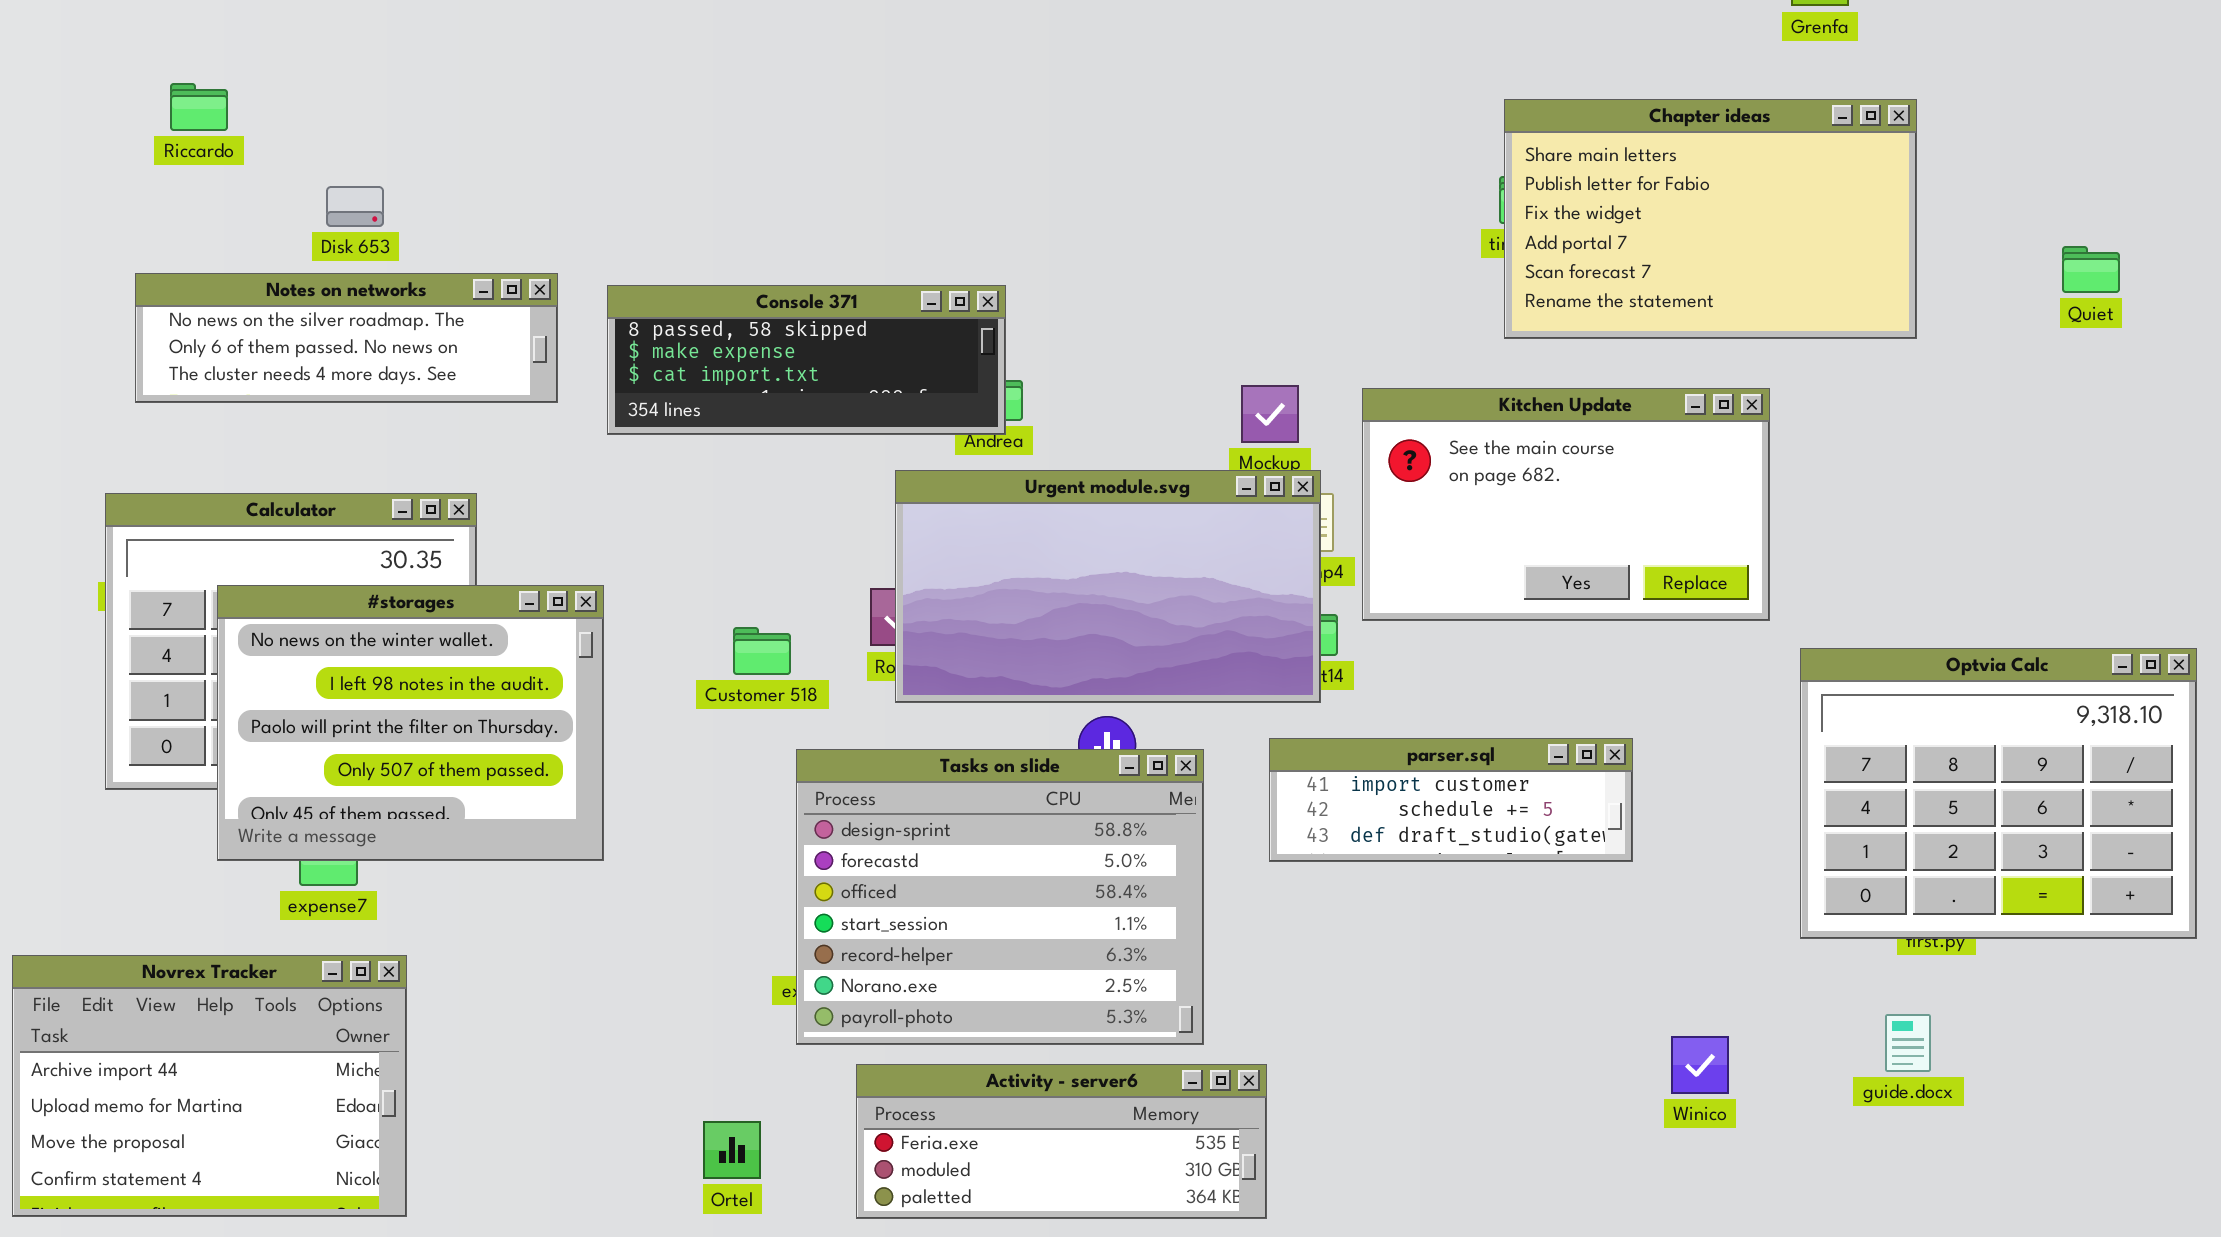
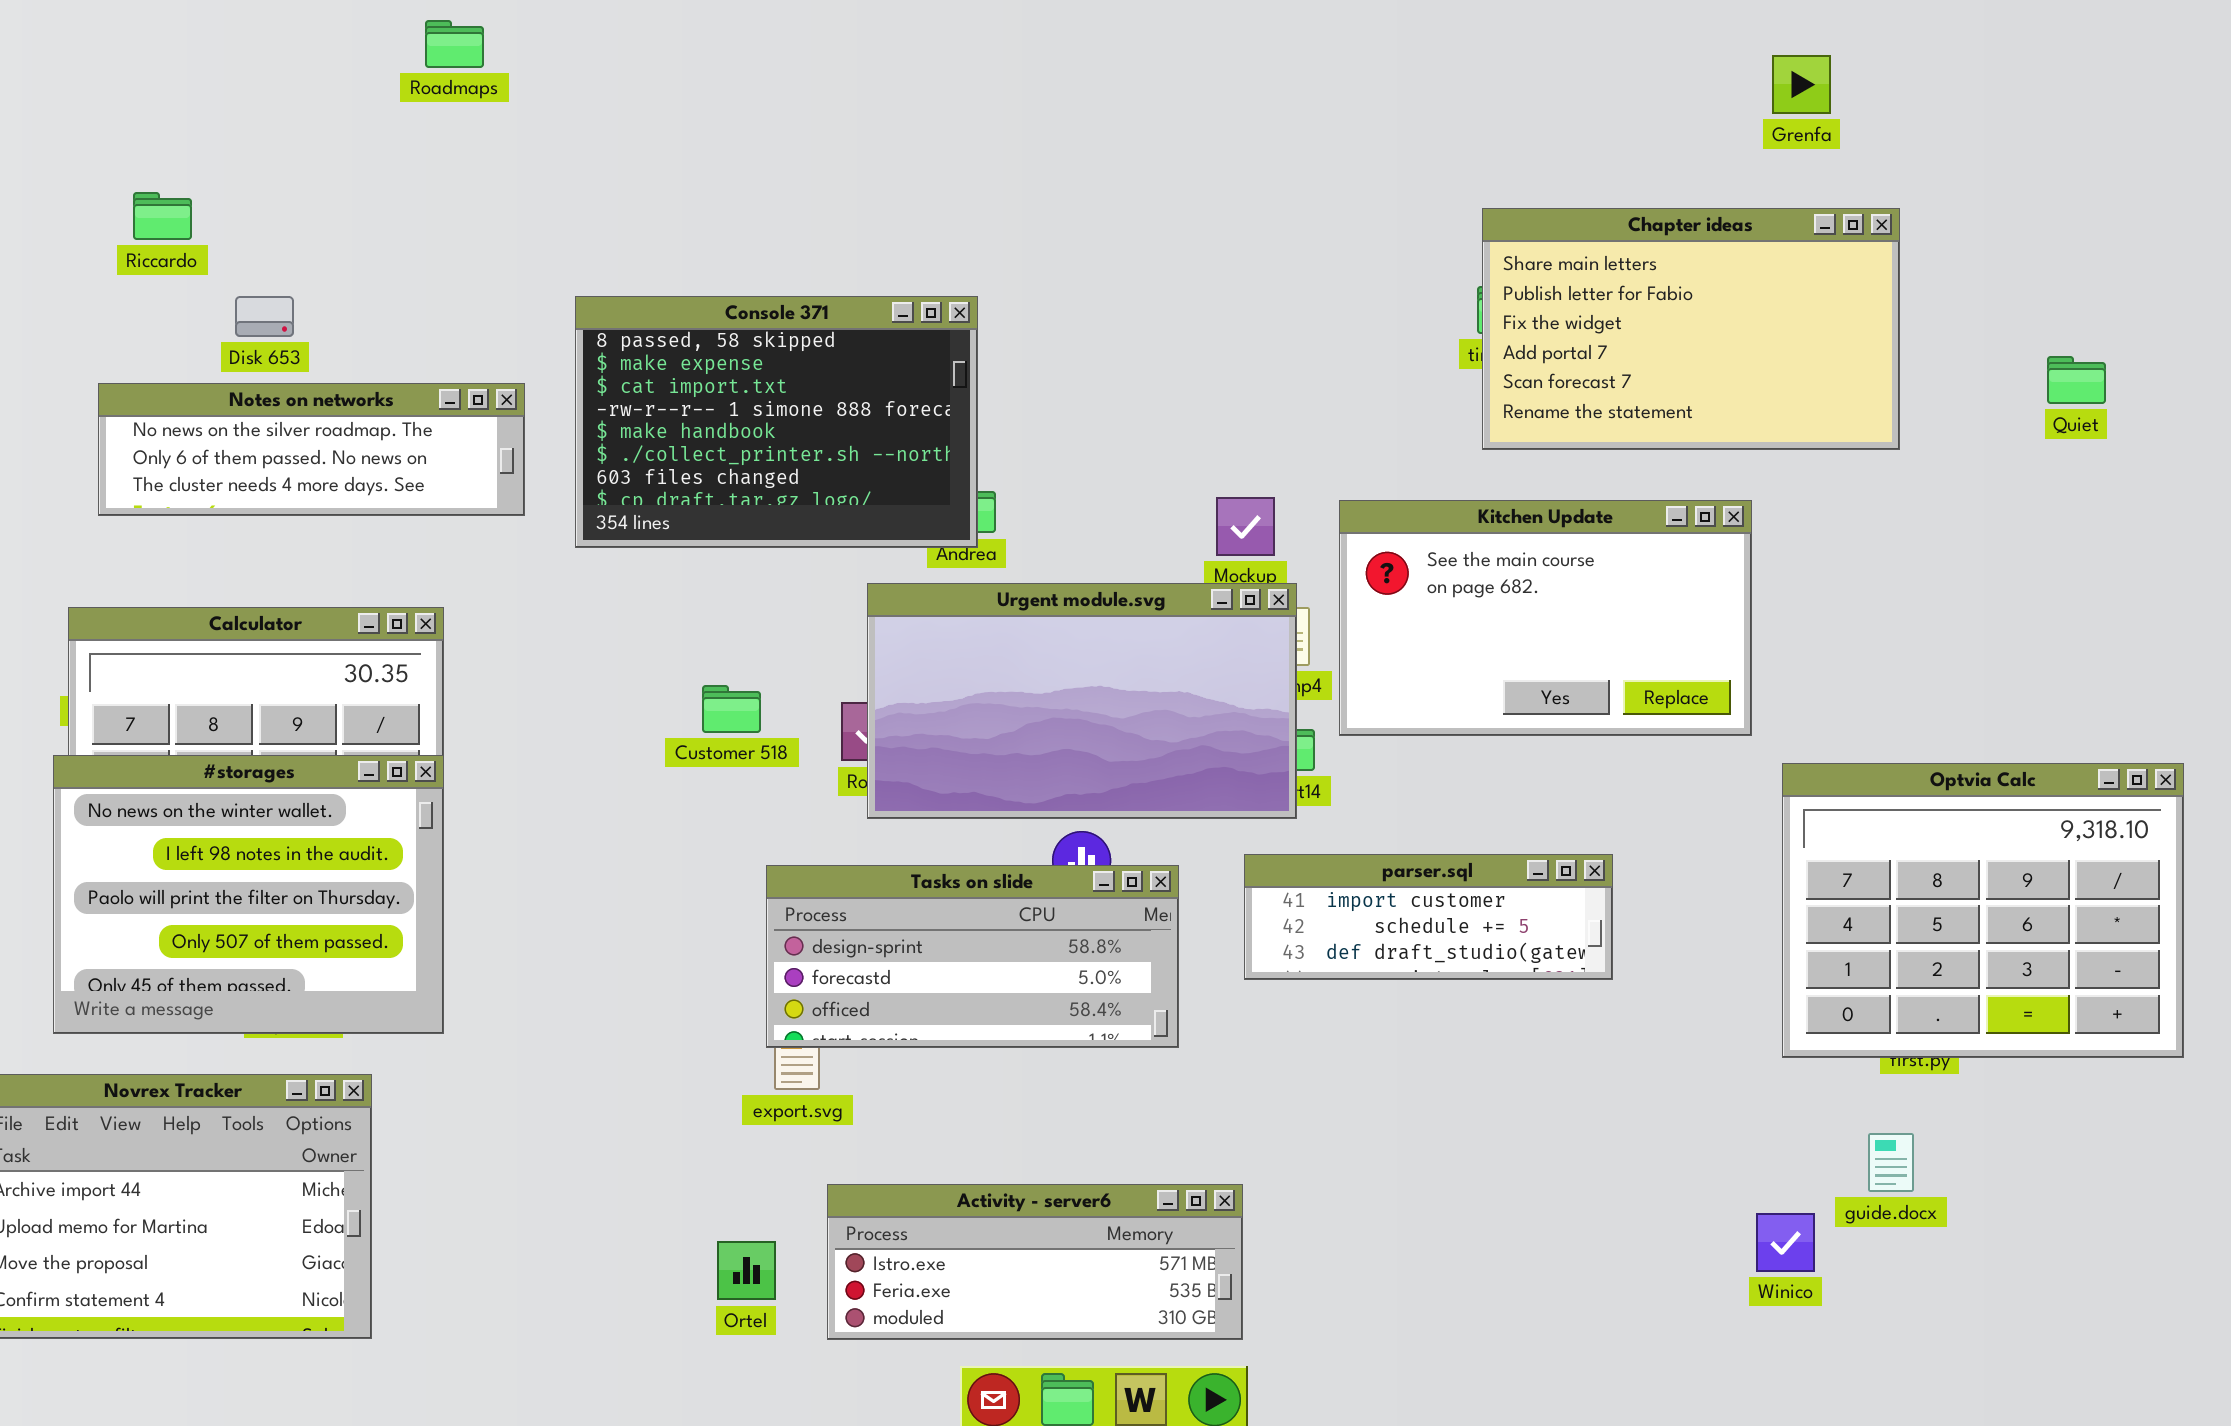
Disk 653: [326,186,384,227] -> [235,296,294,337], moved
Console 371: [607,285,1006,435] -> [575,296,978,548], resized
#storages: [217,585,604,861] -> [53,755,444,1034], moved
Customer 518: [733,627,791,675] -> [702,685,761,733], moved
Tasks on slide: [796,749,1204,1045] -> [766,865,1179,1048], resized
Winico: [1671,1036,1729,1094] -> [1756,1213,1815,1272], moved
Activity - server6: [856,1064,1267,1219] -> [827,1184,1243,1340], scrolled up 1 row
Ortel: [703,1121,761,1179] -> [717,1241,776,1300], moved

